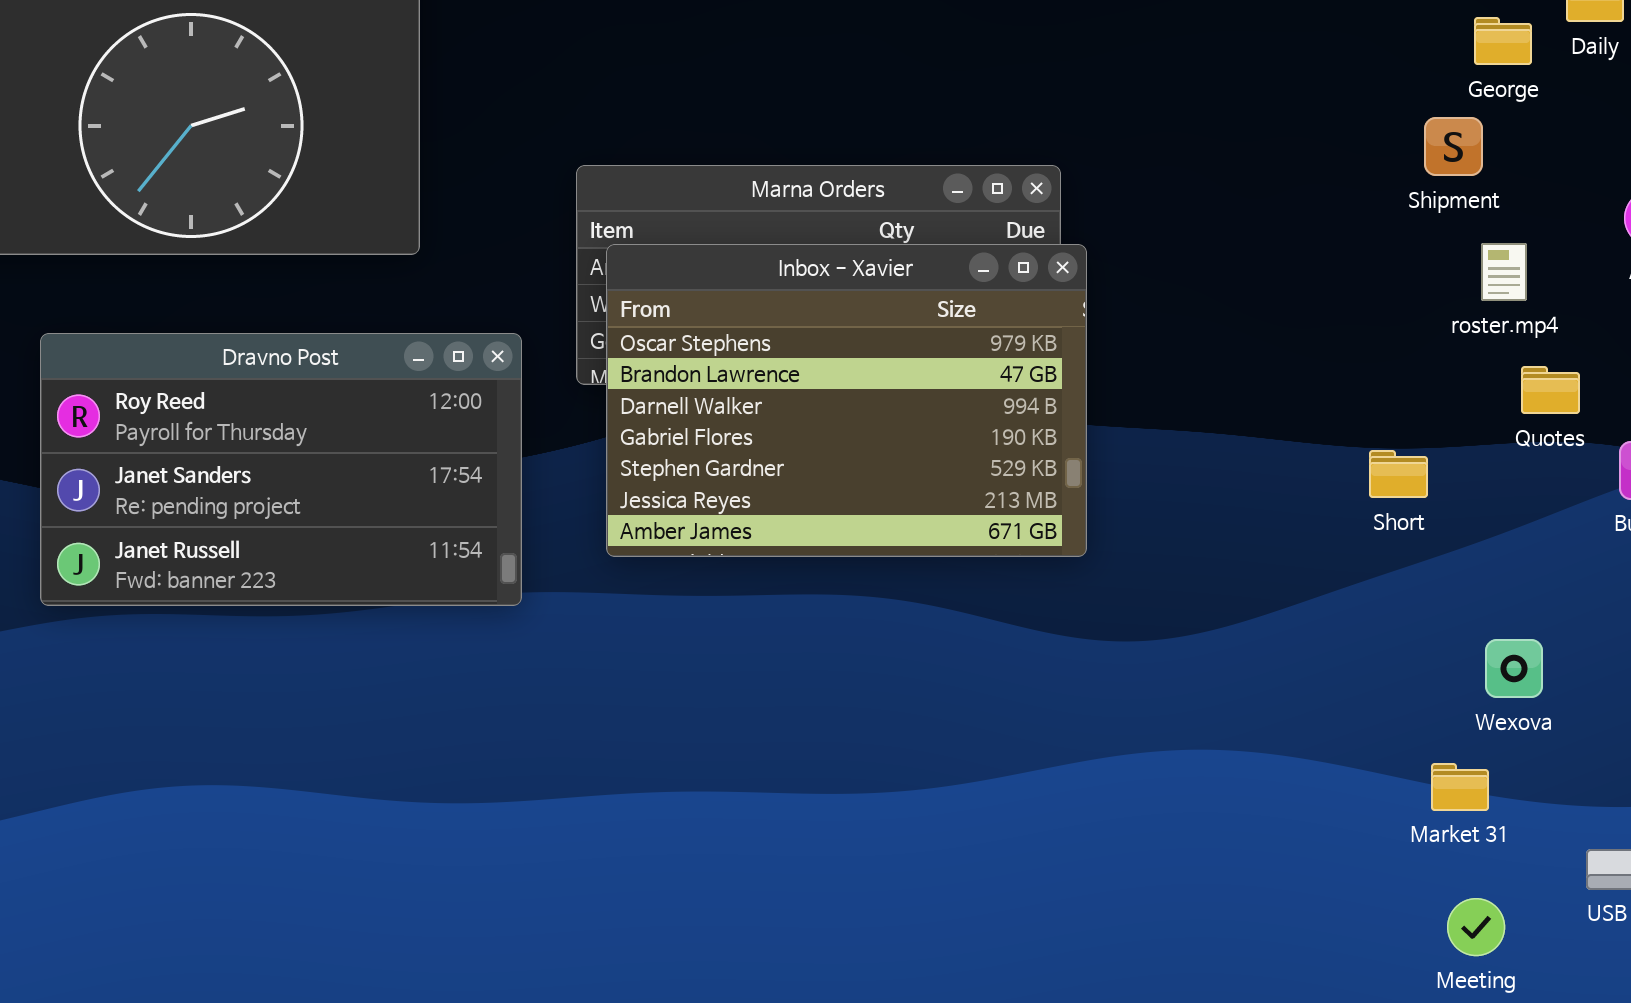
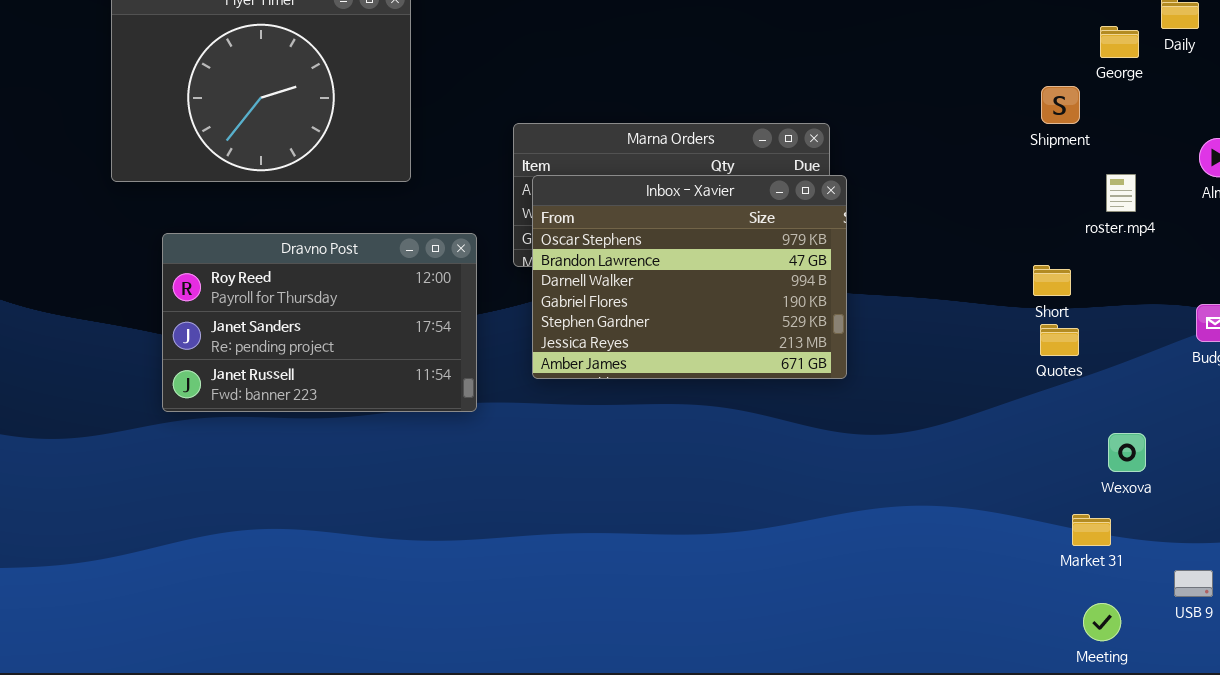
Shipment: [1424,117,1483,176] -> [1041,86,1080,124], moved
Quotes: [1521,366,1580,414] -> [1040,324,1079,356], moved
Short: [1369,450,1428,498] -> [1033,265,1071,296], moved

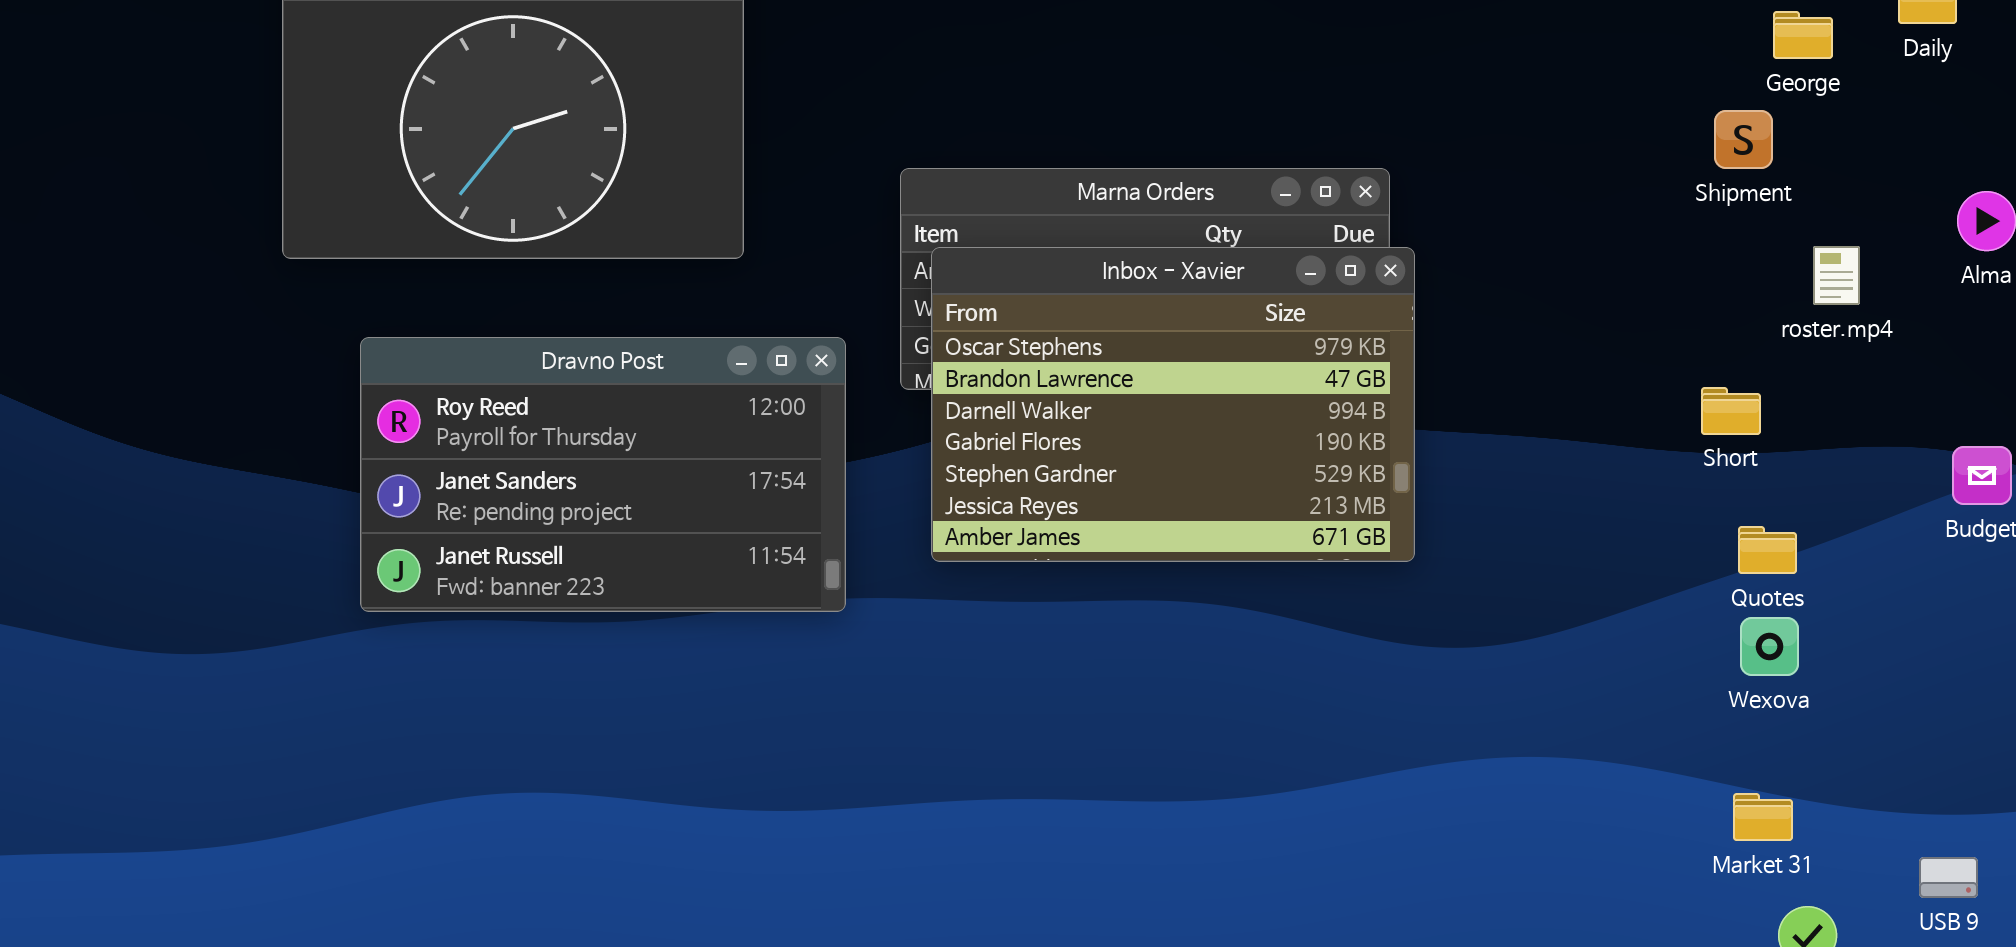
George: [1100,26,1139,58] -> [1773,11,1833,59], moved
Quotes: [1040,324,1079,356] -> [1738,526,1797,574], moved
Wexova: [1108,433,1146,472] -> [1740,617,1799,676], moved
Market 31: [1072,514,1111,546] -> [1733,793,1793,841], moved

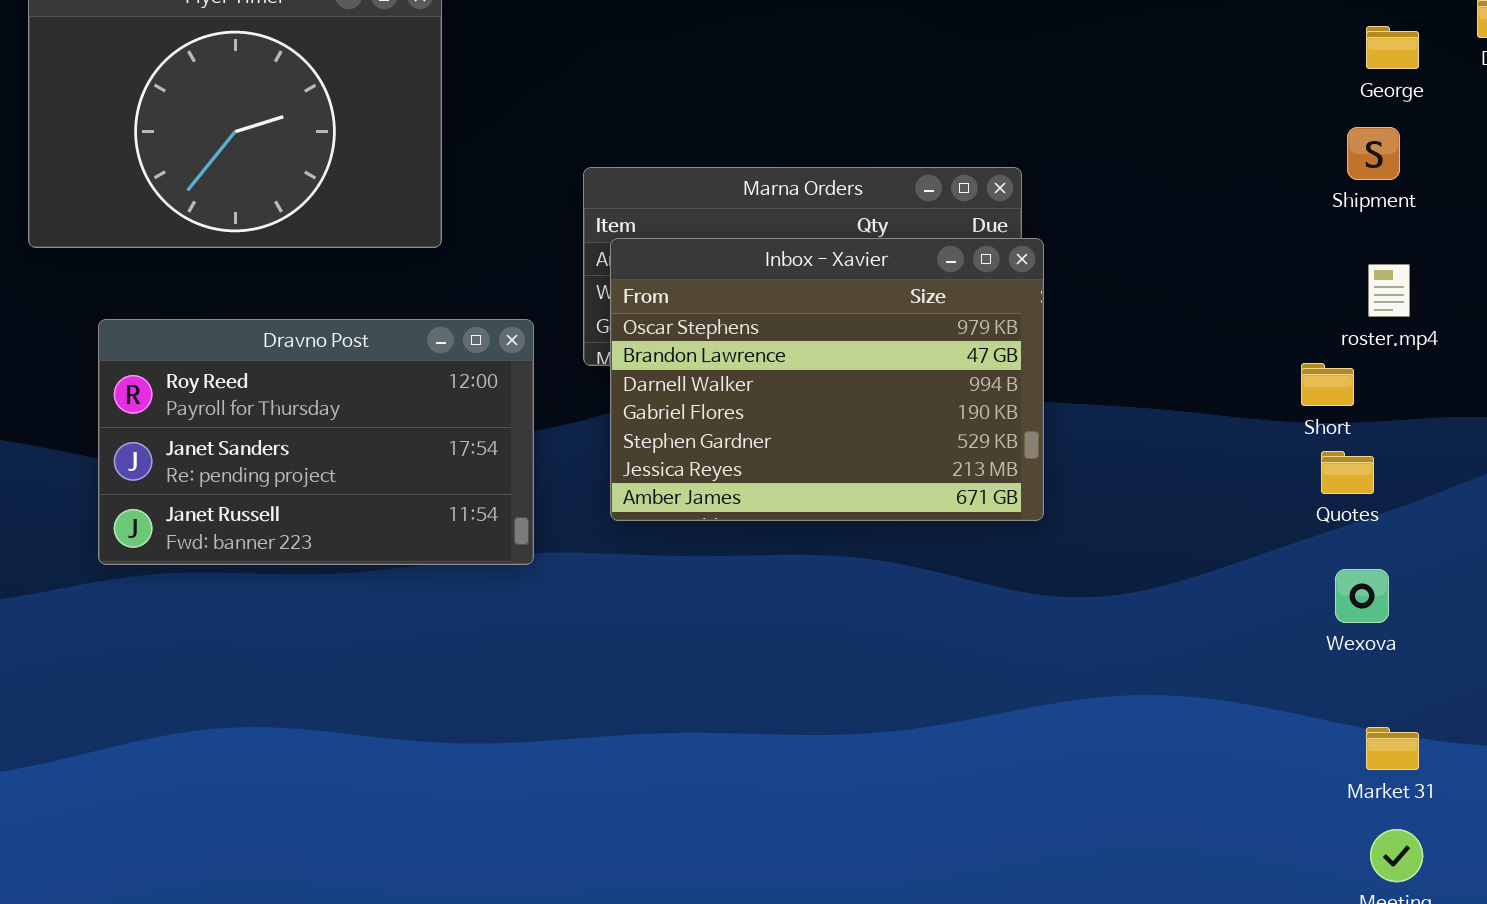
Shipment: [1714,110,1773,169] -> [1347,127,1400,180], moved
roster.mp4: [1813,246,1860,305] -> [1368,264,1410,317], moved
Quotes: [1738,526,1797,574] -> [1321,451,1374,494], moved
Market 31: [1733,793,1793,841] -> [1366,727,1419,770], moved

